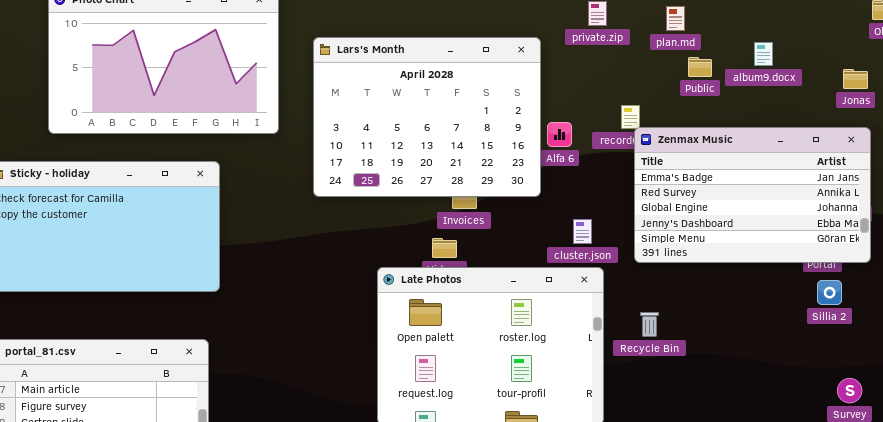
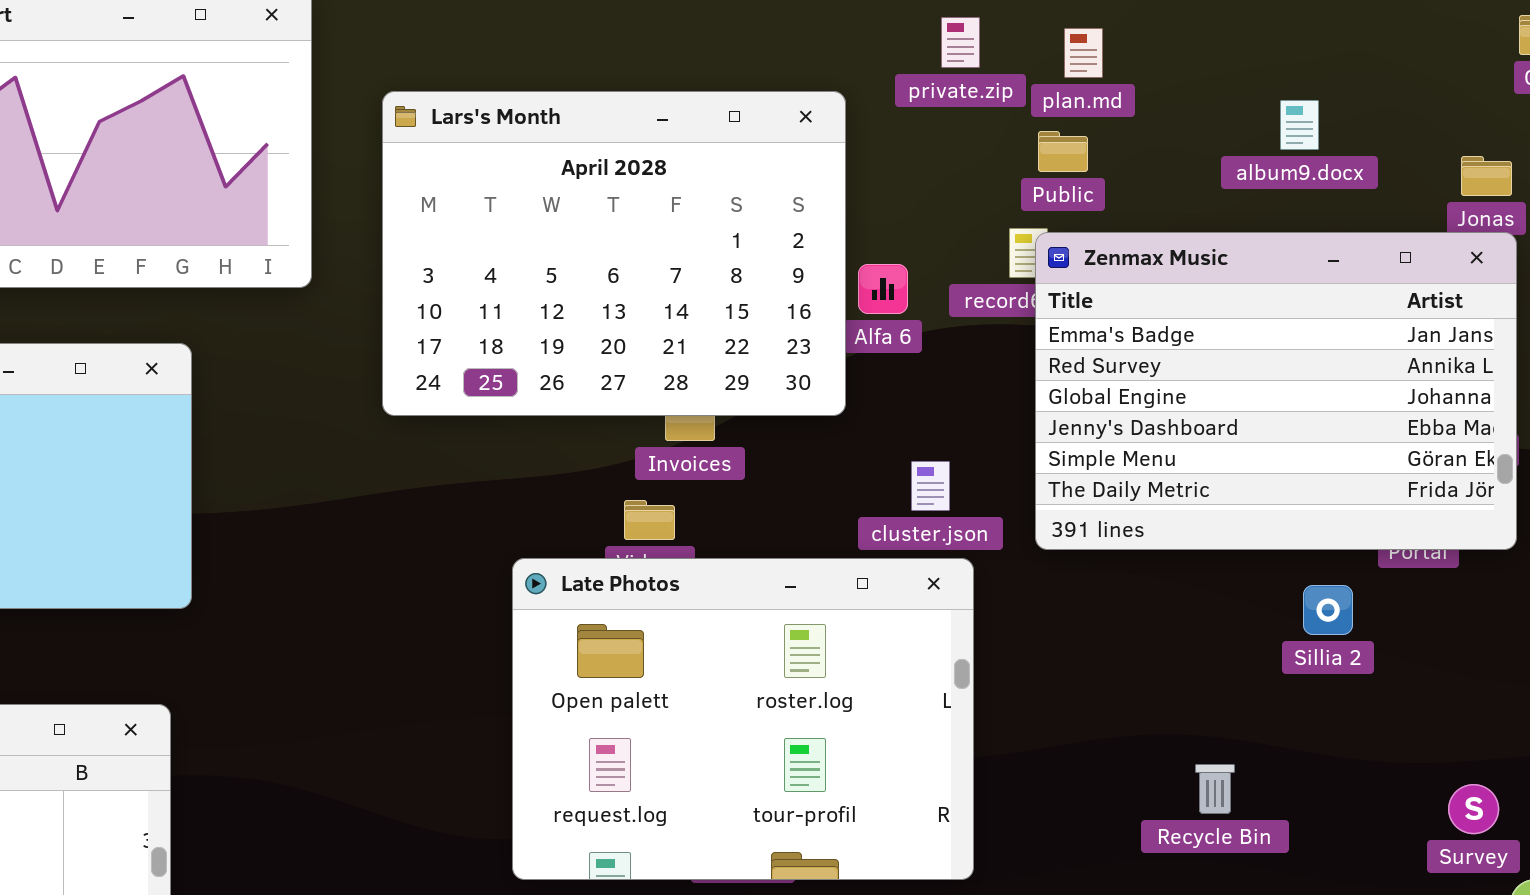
plan.md: [666,6,685,31] -> [1064,28,1103,78], moved
Public: [688,57,712,77] -> [1038,131,1088,172], moved
Zenmax Music: [634,127,871,263] -> [1035,232,1517,550], resized
Sillia 2: [817,280,842,305] -> [1303,585,1353,635], moved
Recycle Bin: [640,312,659,337] -> [1195,764,1235,814], moved

